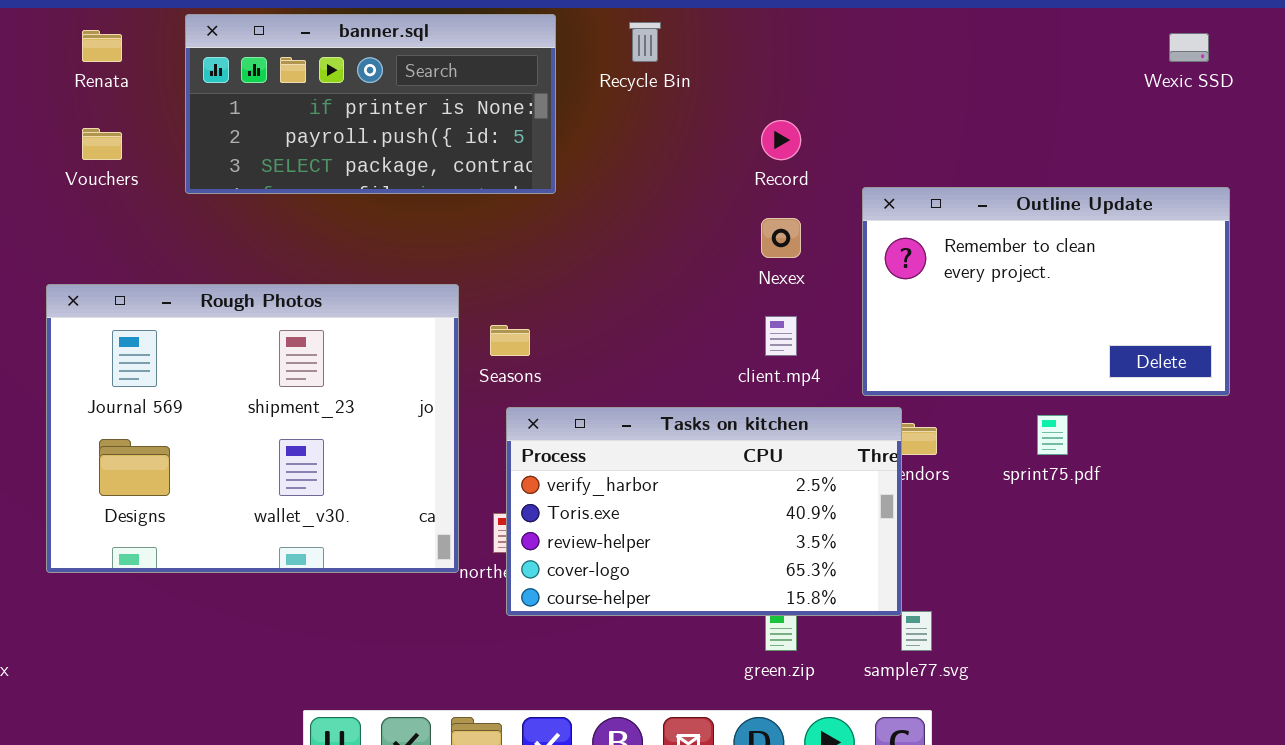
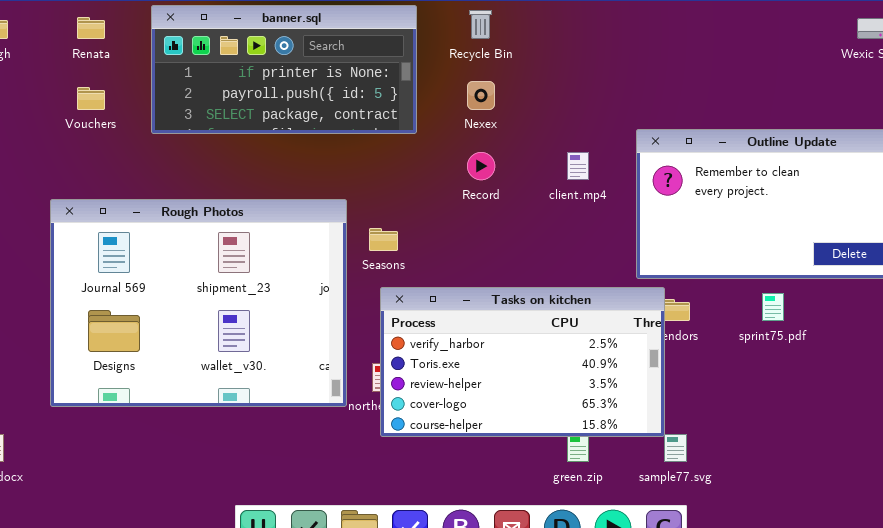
Record: [761,120,801,160] -> [467,152,495,180], moved
Nexex: [761,218,801,258] -> [467,81,495,110], moved
client.mp4: [765,316,797,356] -> [567,152,589,180], moved

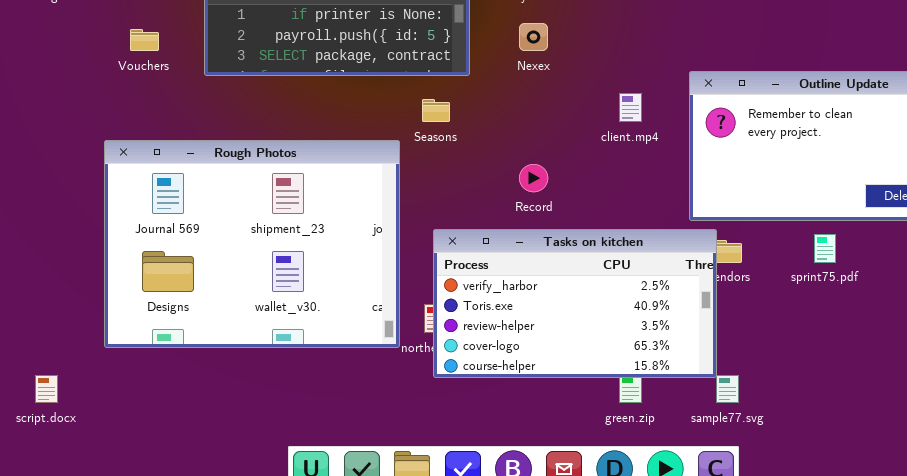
Record: [467,152,495,180] -> [519,164,548,192], moved
Seasons: [369,228,398,251] -> [422,99,450,122], moved

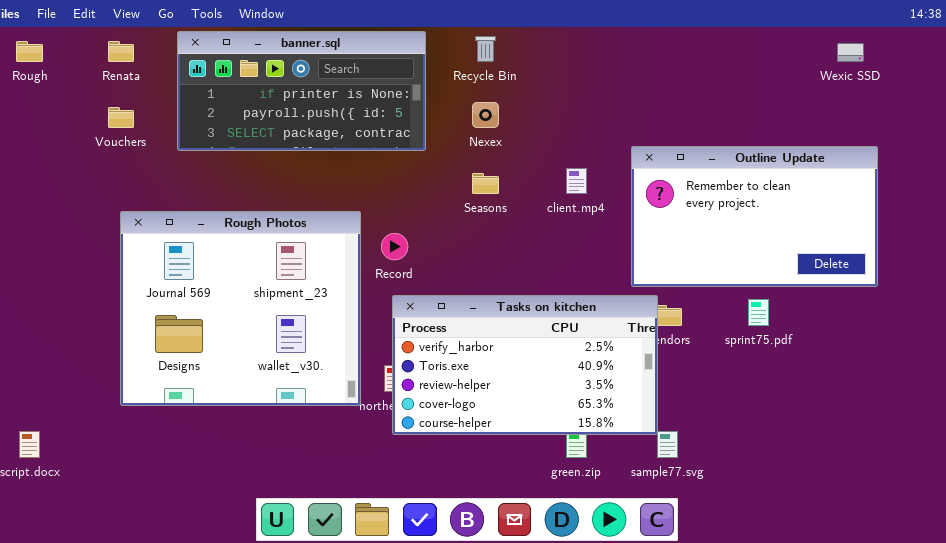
Seasons: [422,99,450,122] -> [472,173,499,194], moved
Rough Photos: [104,140,400,348] -> [120,211,361,406], resized
Record: [519,164,548,192] -> [381,233,408,260], moved

